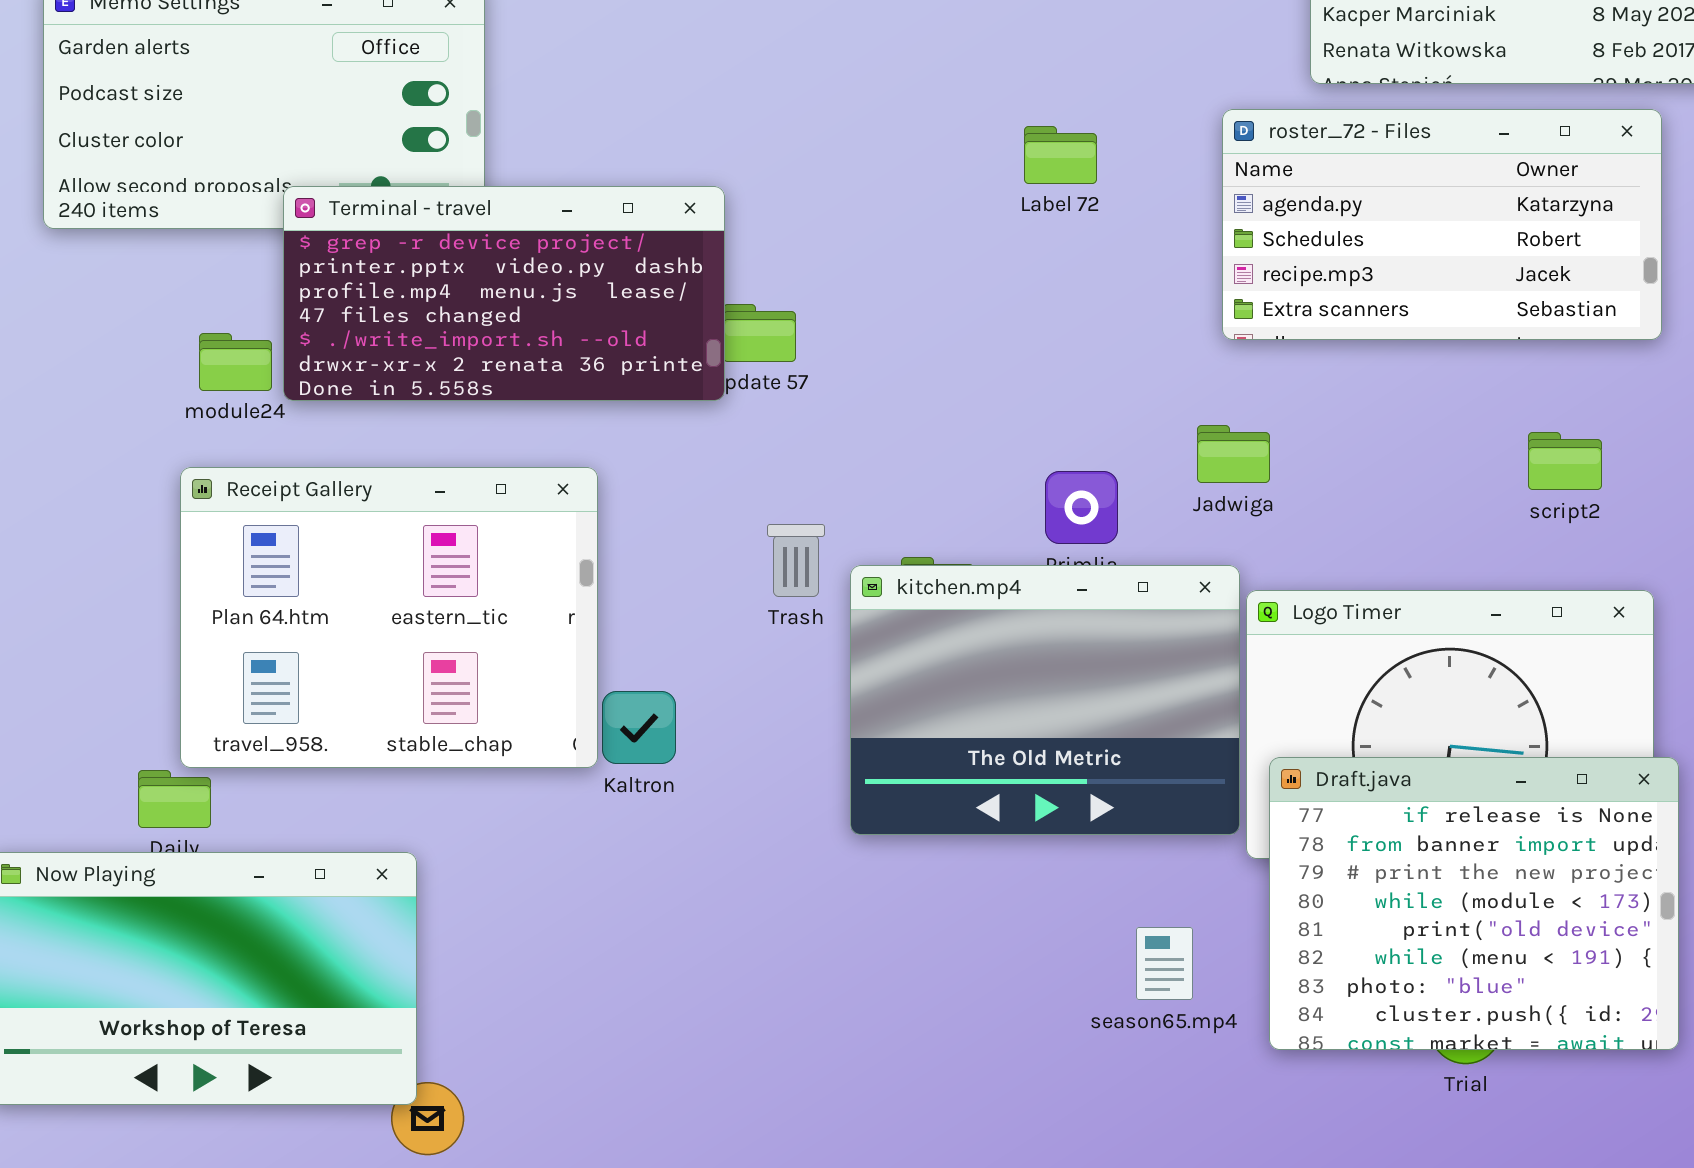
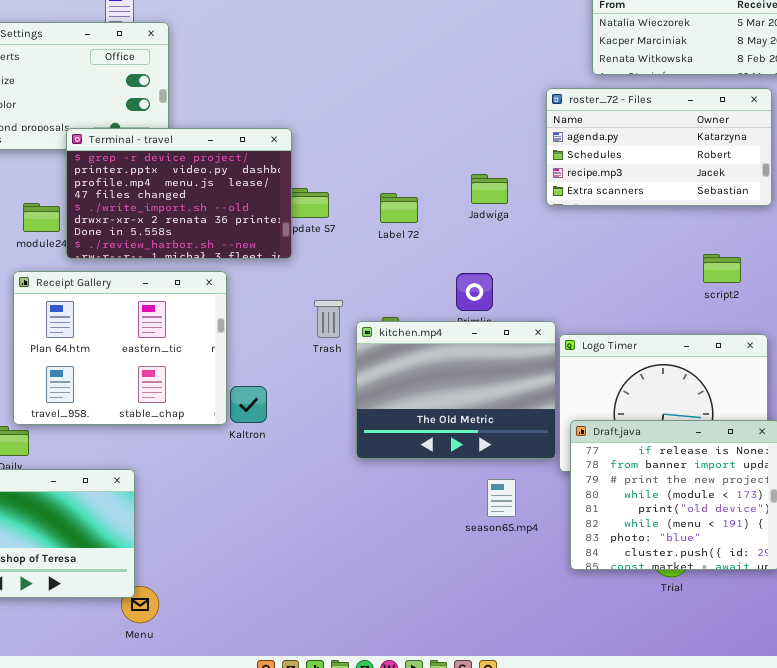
Label 72: [1024,126,1097,184] -> [380,193,418,223], moved
Terminal - travel: [283,186,725,401] -> [66,128,292,259], resized
Jadwiga: [1197,425,1270,483] -> [471,174,508,204], moved
season65.mp4: [1136,927,1193,1000] -> [487,479,516,517], moved

